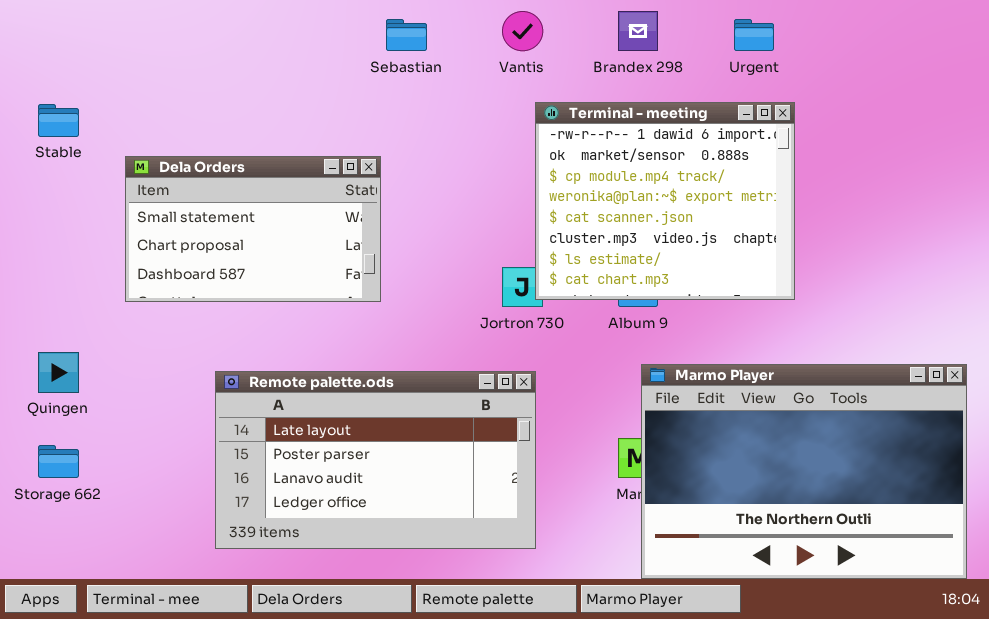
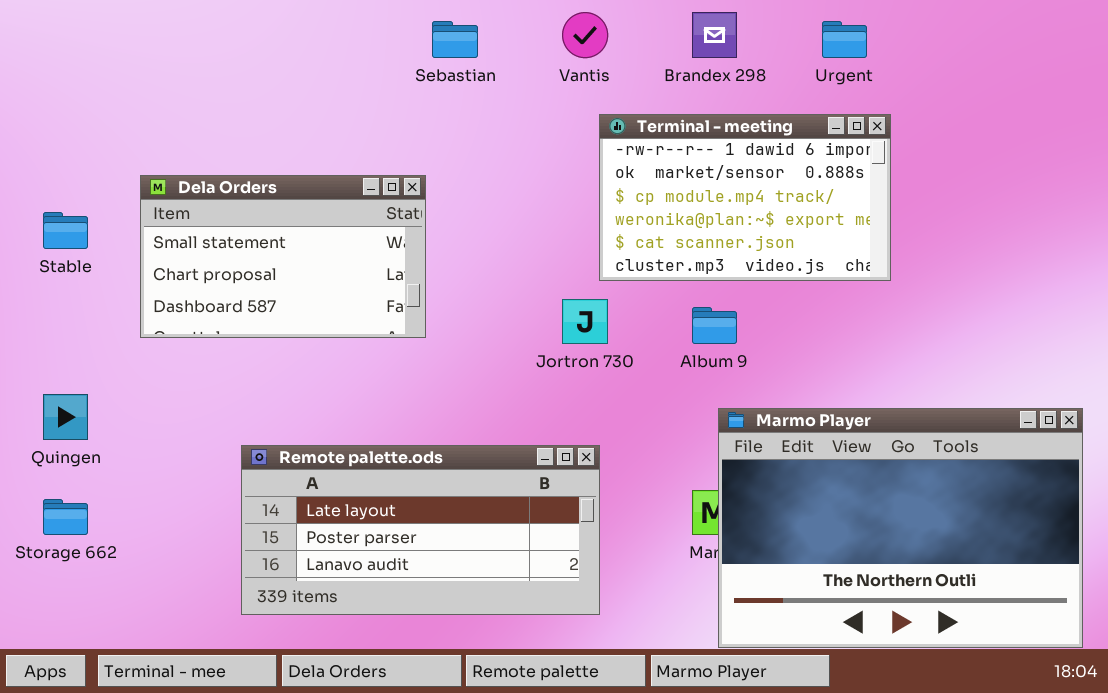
Terminal - meeting: [535,102,795,300] -> [599,114,891,281], resized
Stable: [38,104,79,137] -> [43,212,88,249], moved
Remote palette.ods: [215,371,536,549] -> [241,445,600,615], resized

